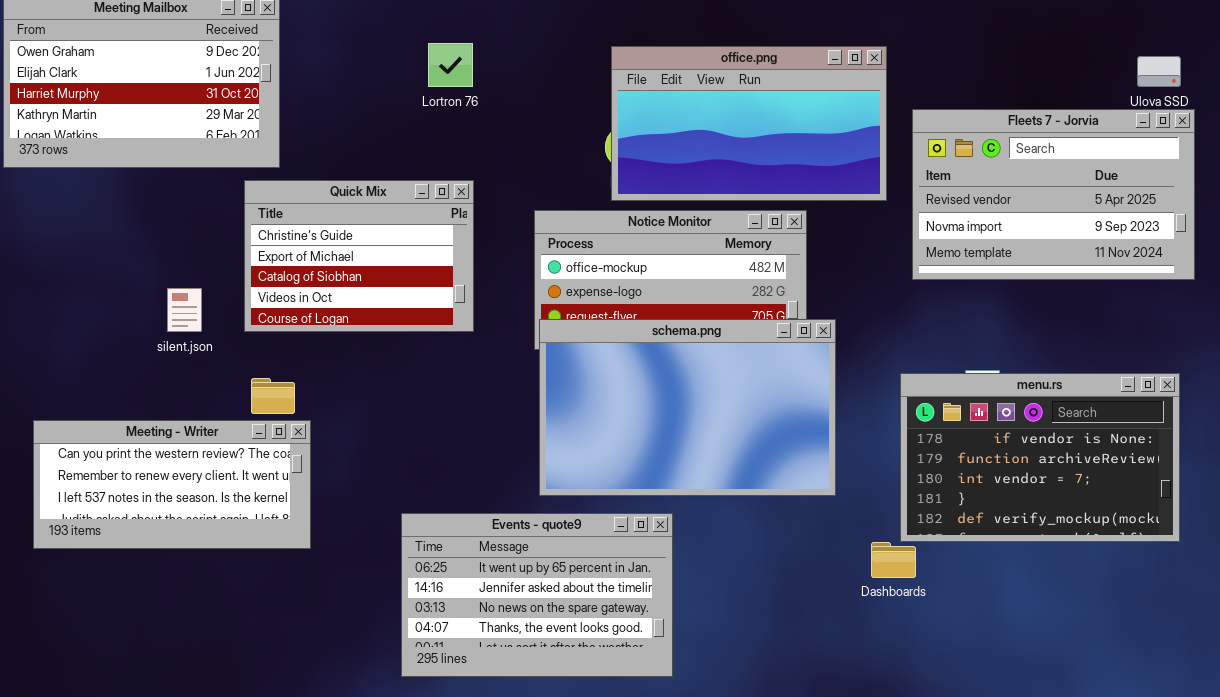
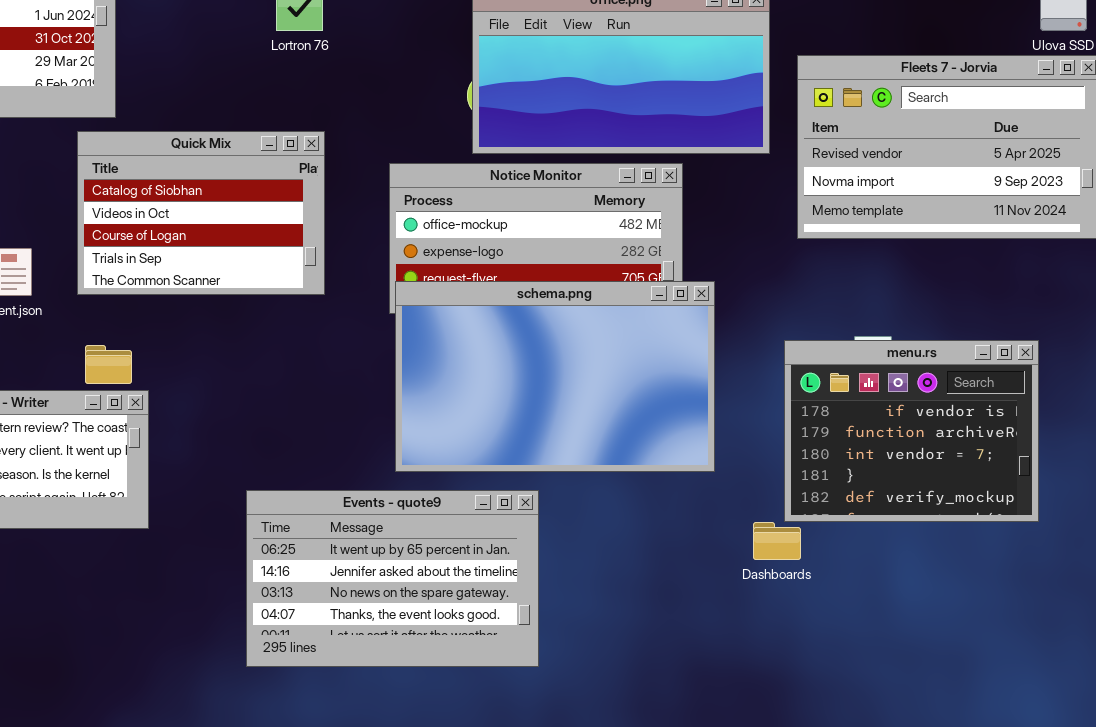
Quick Mix: [244,180,474,332] -> [77,131,325,295], scrolled down 2 rows
menu.rs: [900,373,1180,542] -> [784,340,1039,522], resized

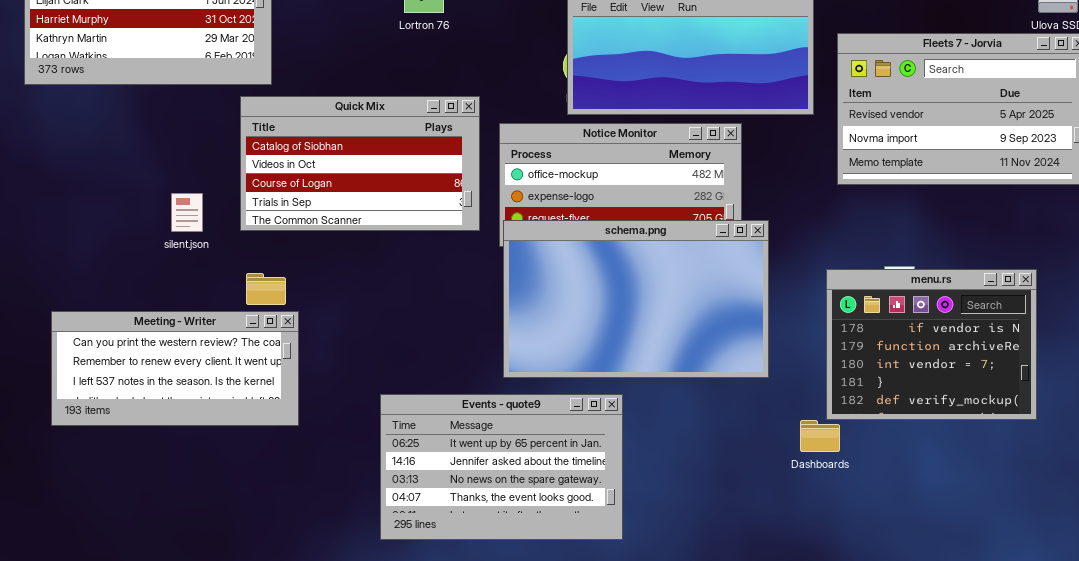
Quick Mix: [77,131,325,295] -> [240,96,480,231], resized

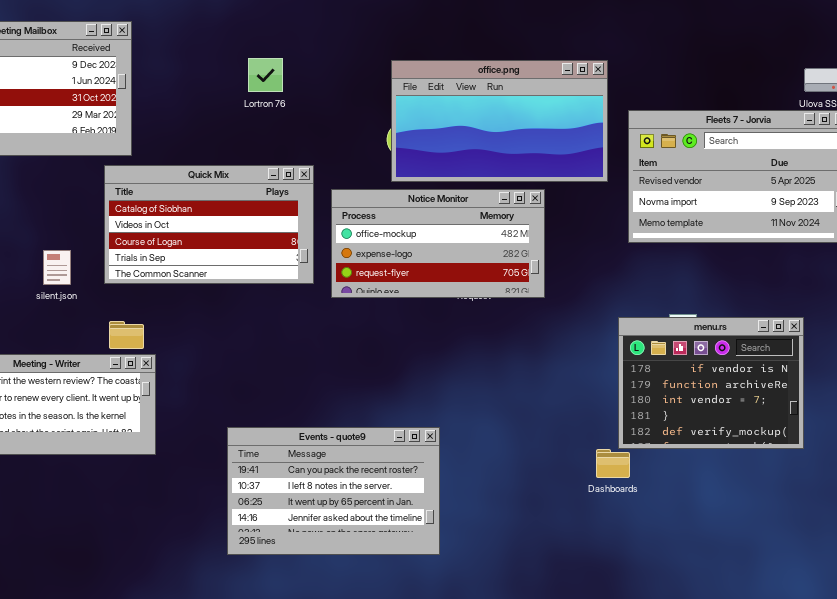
schema.png: [503,220,769,378] -> none, closed
Events - quote9: [380,394,623,540] -> [227,427,440,555], scrolled up 2 rows

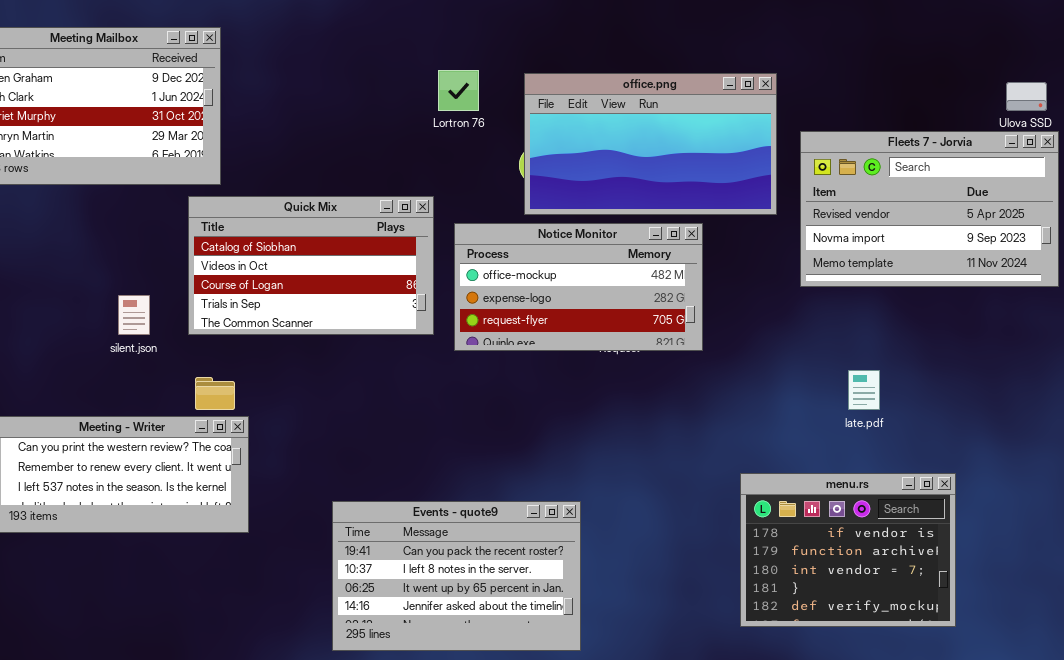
Lortron 76: [248,58,283,92] -> [438,70,479,111], moved
menu.rs: [618,317,804,449] -> [740,473,956,627], moved

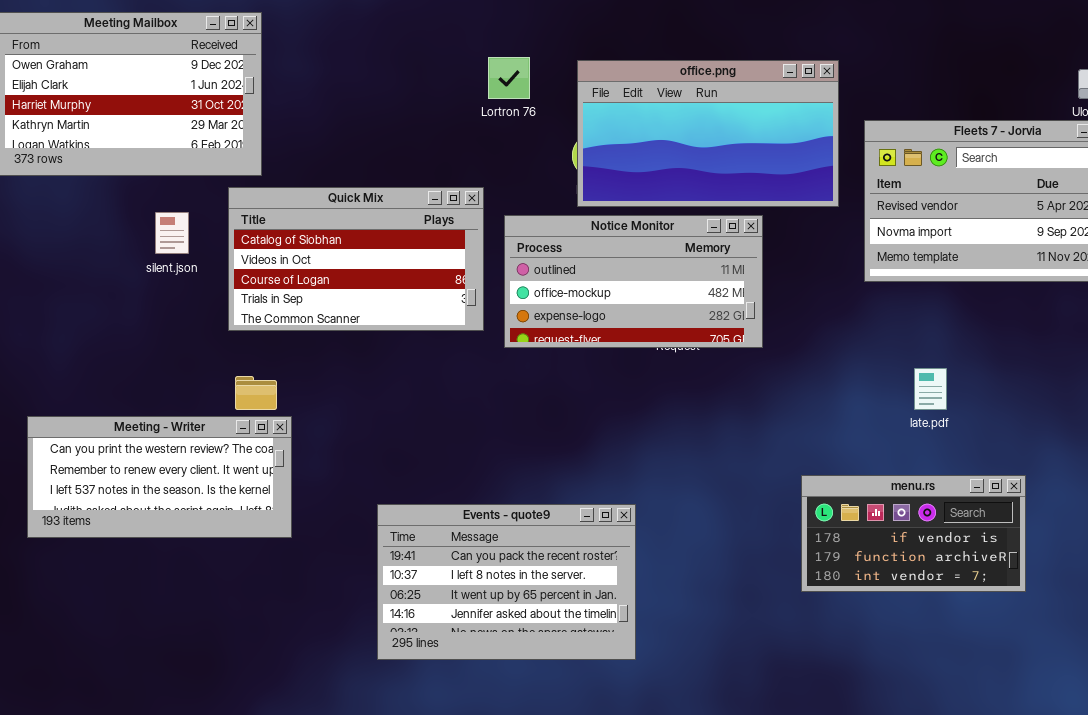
Notice Monitor: [454,223,703,351] -> [504,215,763,348], scrolled up 1 row
silent.json: [118,295,150,335] -> [155,212,189,254], moved
menu.rs: [740,473,956,627] -> [801,475,1026,592], resized

